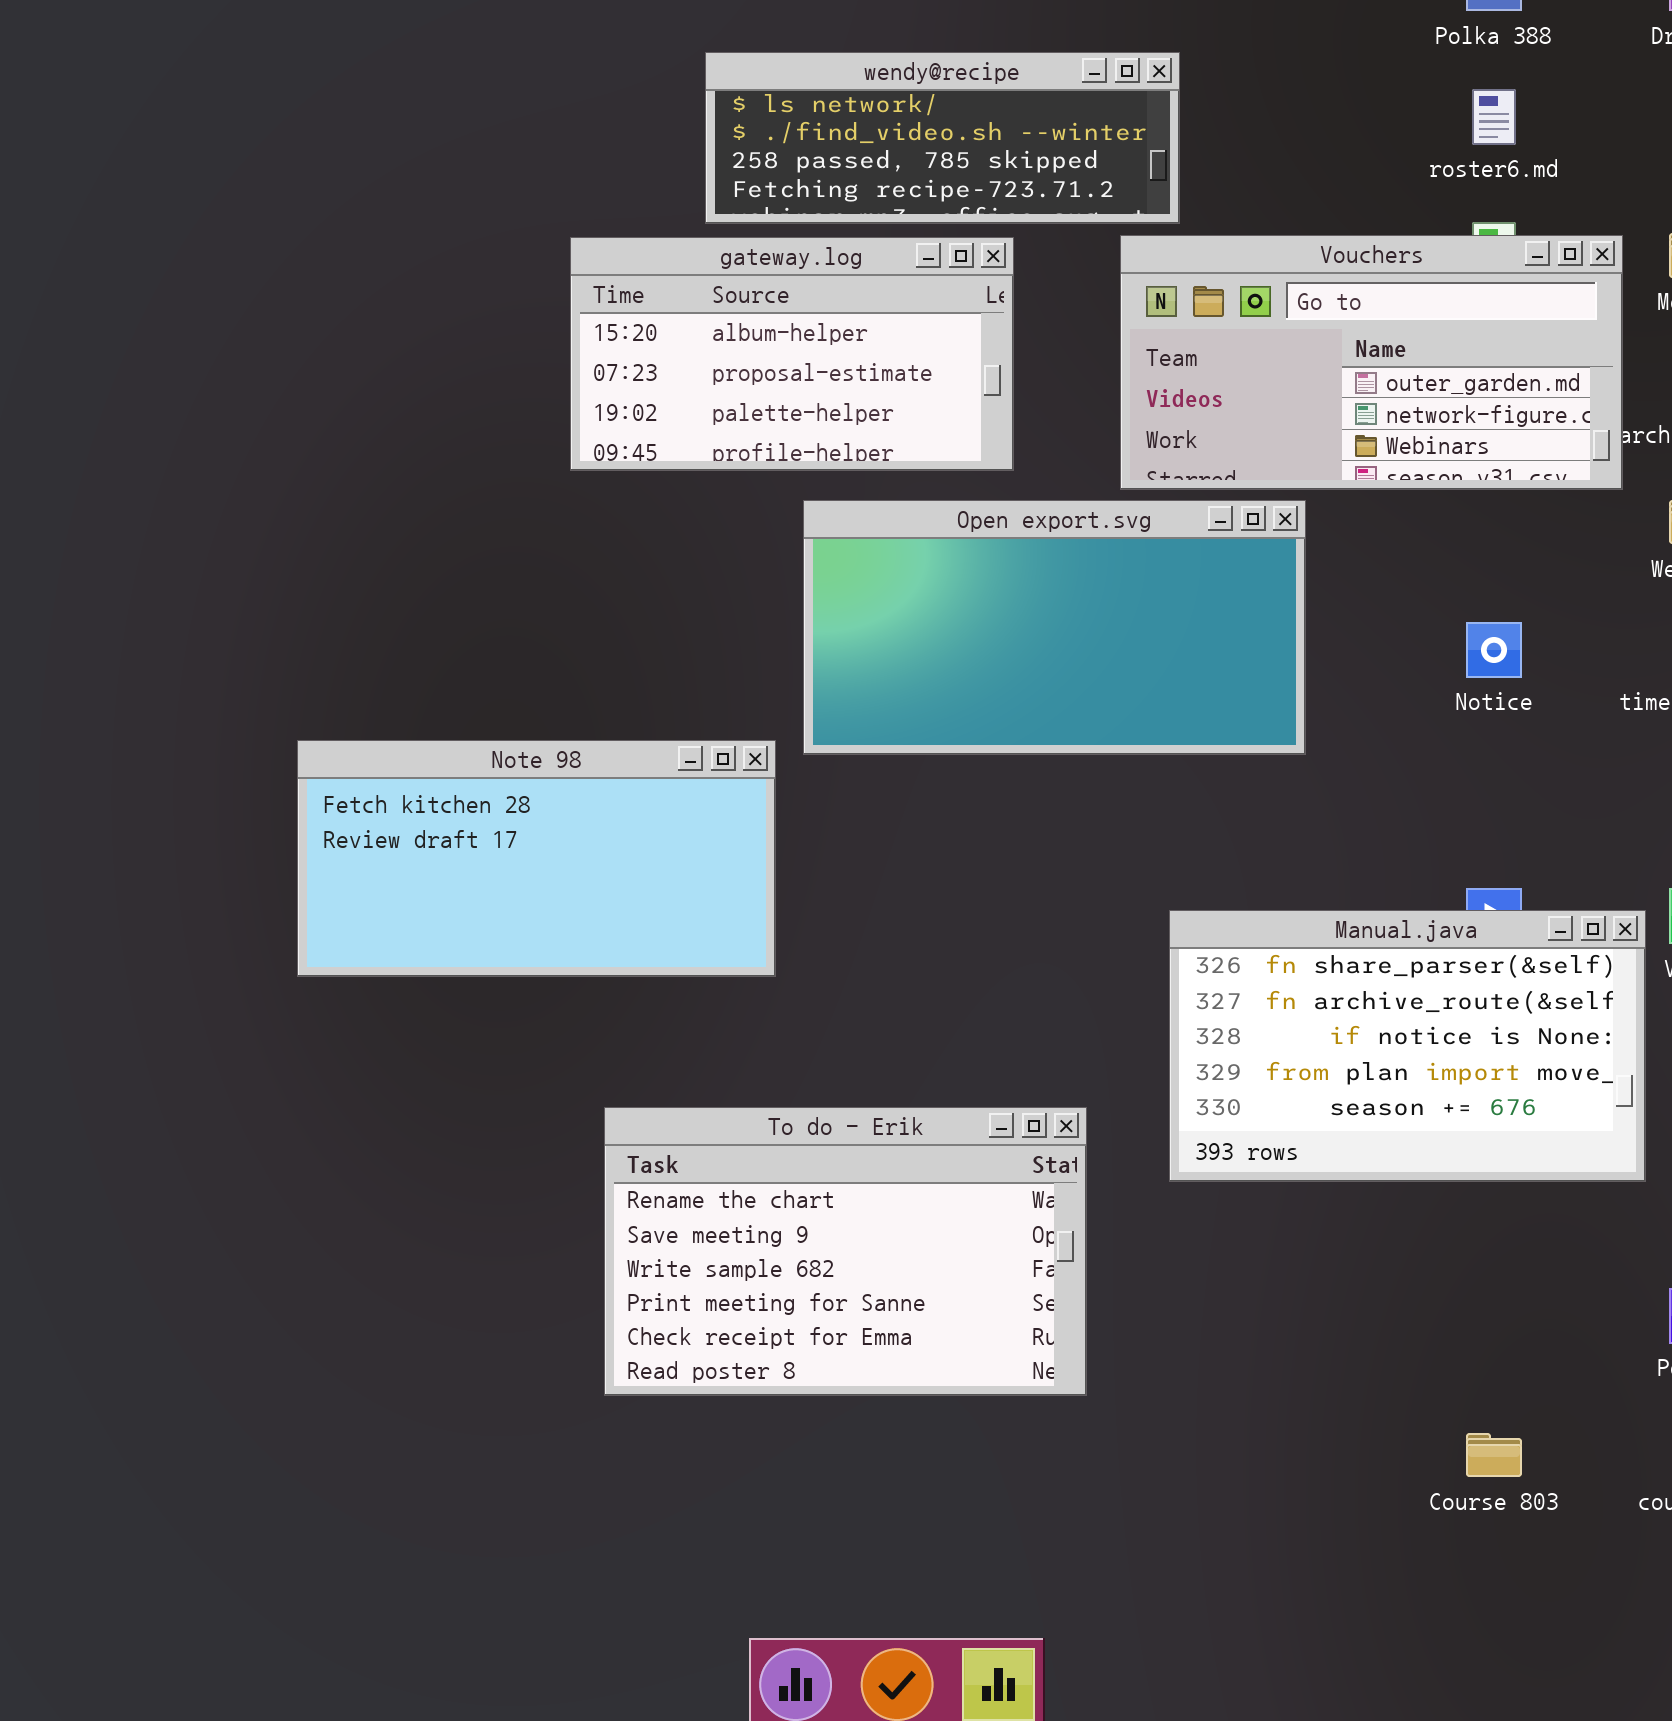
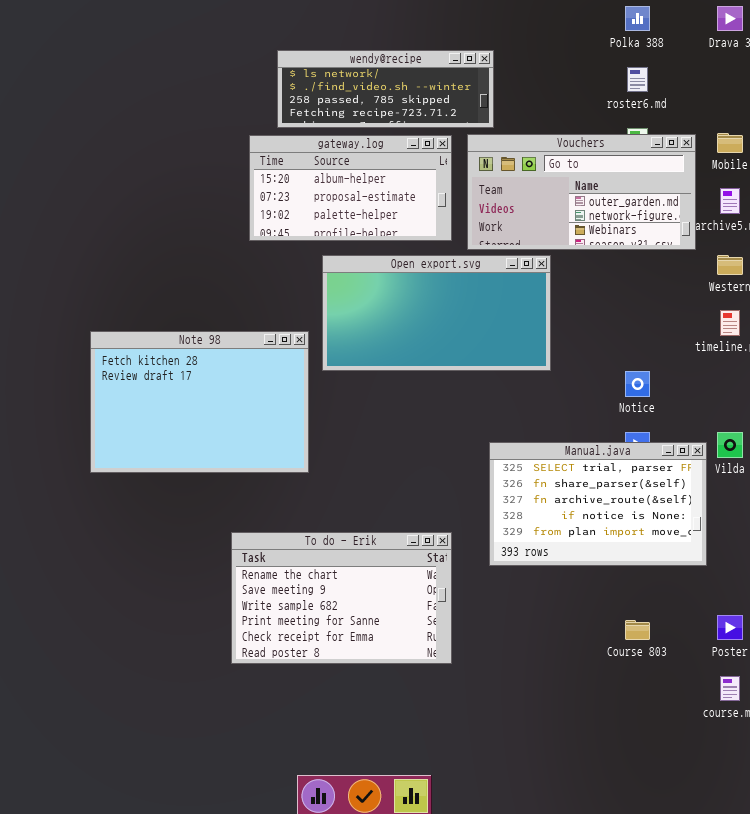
gateway.log: [570,237,1014,471] -> [249,135,452,241], moved
Notice: [1466,622,1522,678] -> [625,371,650,397], moved
Note 98: [297,740,776,977] -> [90,331,309,473], resized
Manual.java: [1169,910,1646,1182] -> [489,442,707,566], scrolled up 1 row
Course 803: [1466,1433,1522,1477] -> [625,620,650,640], moved

